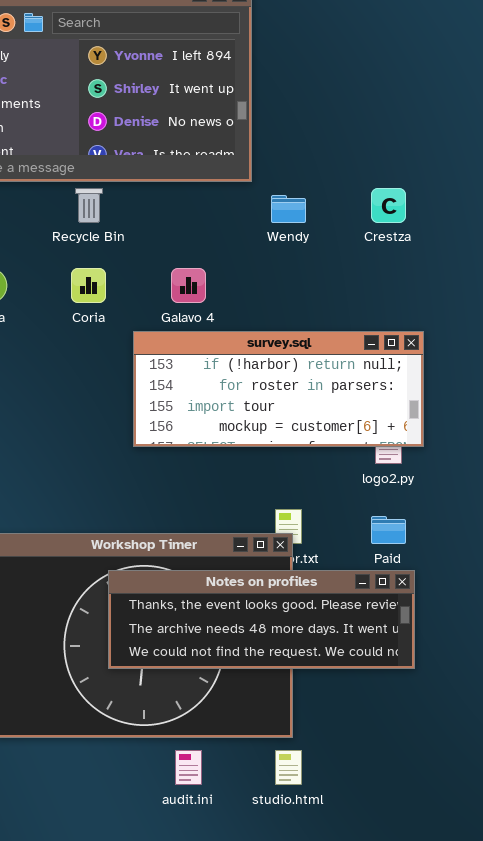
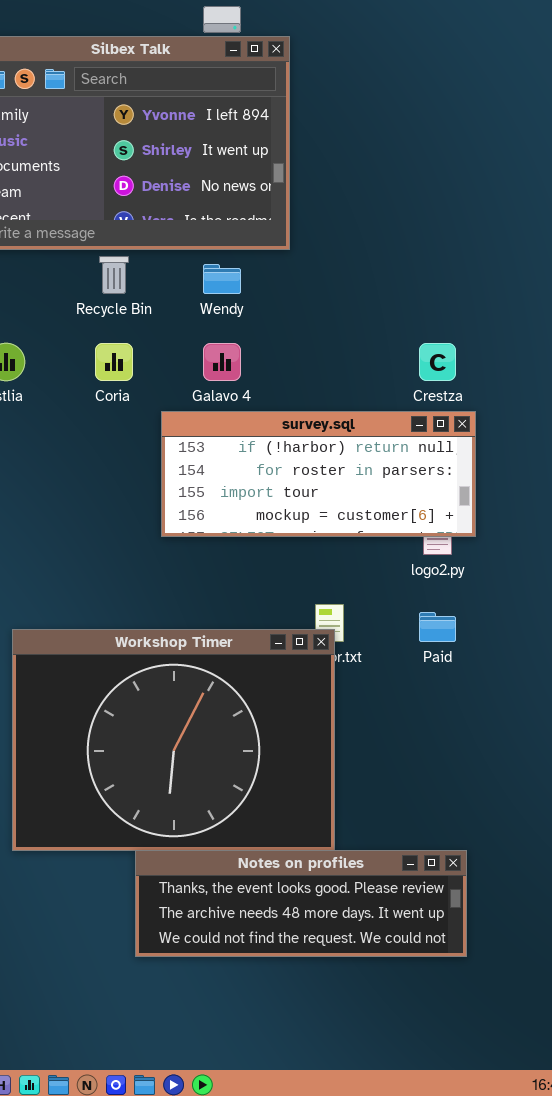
Crestza: [371,188,406,223] -> [419,343,456,381], moved
Wendy: [271,195,306,223] -> [203,264,241,294], moved
Notes on profiles: [108,570,415,669] -> [135,850,467,957], moved

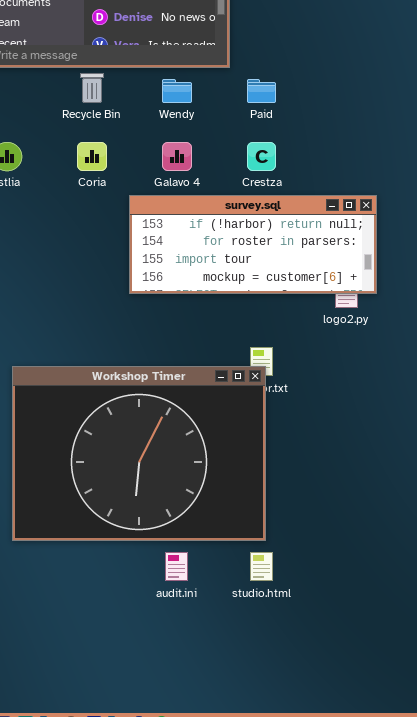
Crestza: [419,343,456,381] -> [247,142,276,171], moved
Paid: [419,612,456,642] -> [247,79,276,103], moved
Notes on profiles: [135,850,467,957] -> none, closed

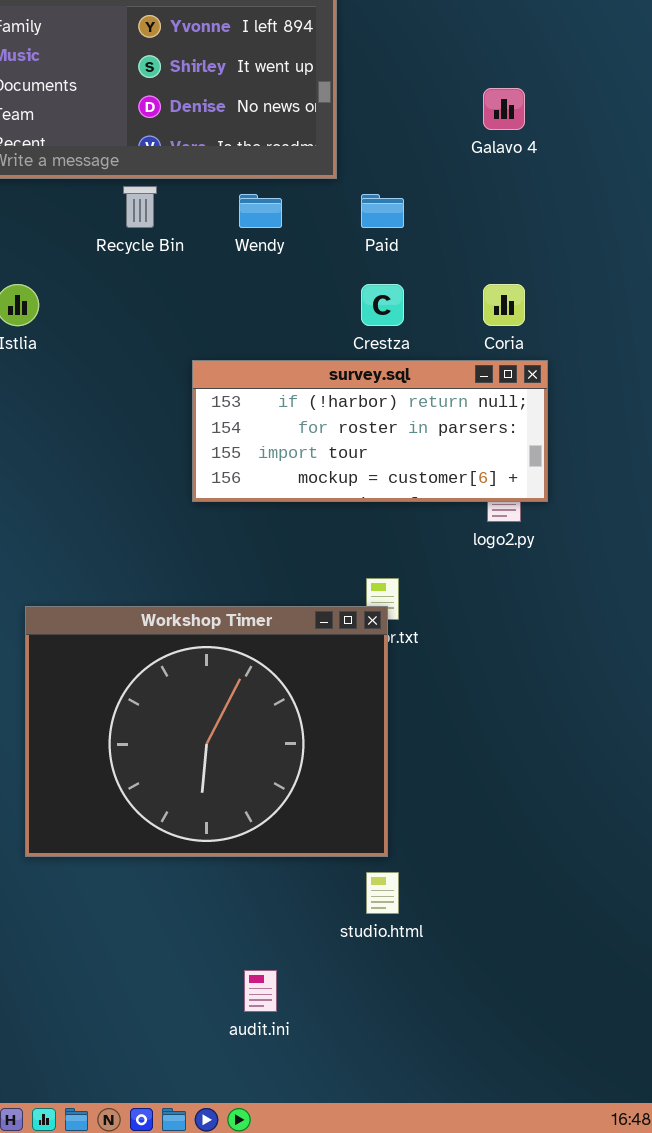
Coria: [77,142,107,171] -> [483,284,525,326], moved
Galavo 4: [162,142,192,171] -> [483,88,525,130], moved
audit.ini: [165,552,188,581] -> [244,970,277,1012], moved

